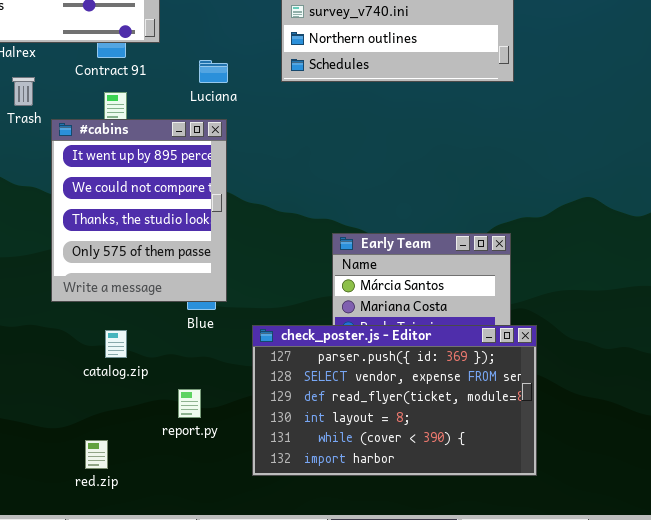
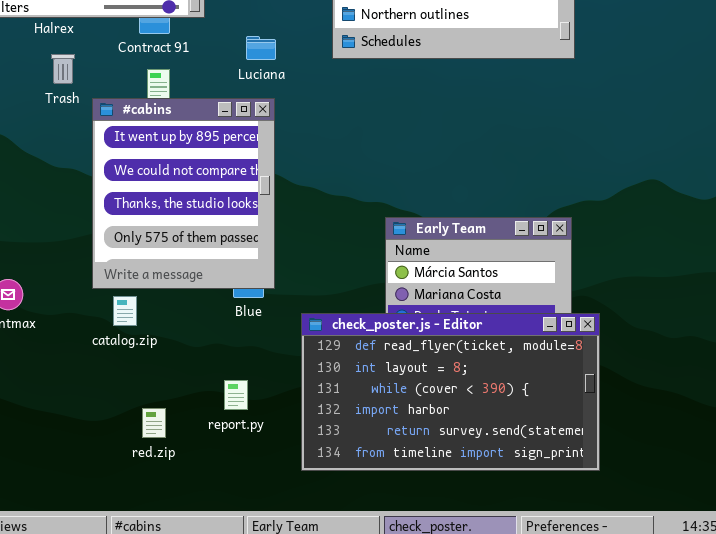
check_poster.js - Editor: [252,325,537,476] -> [301,313,600,471], scrolled down 2 rows
catalog.zip: [105,330,127,358] -> [113,296,137,326], moved
red.zip: [85,440,108,469] -> [142,408,166,438], moved

